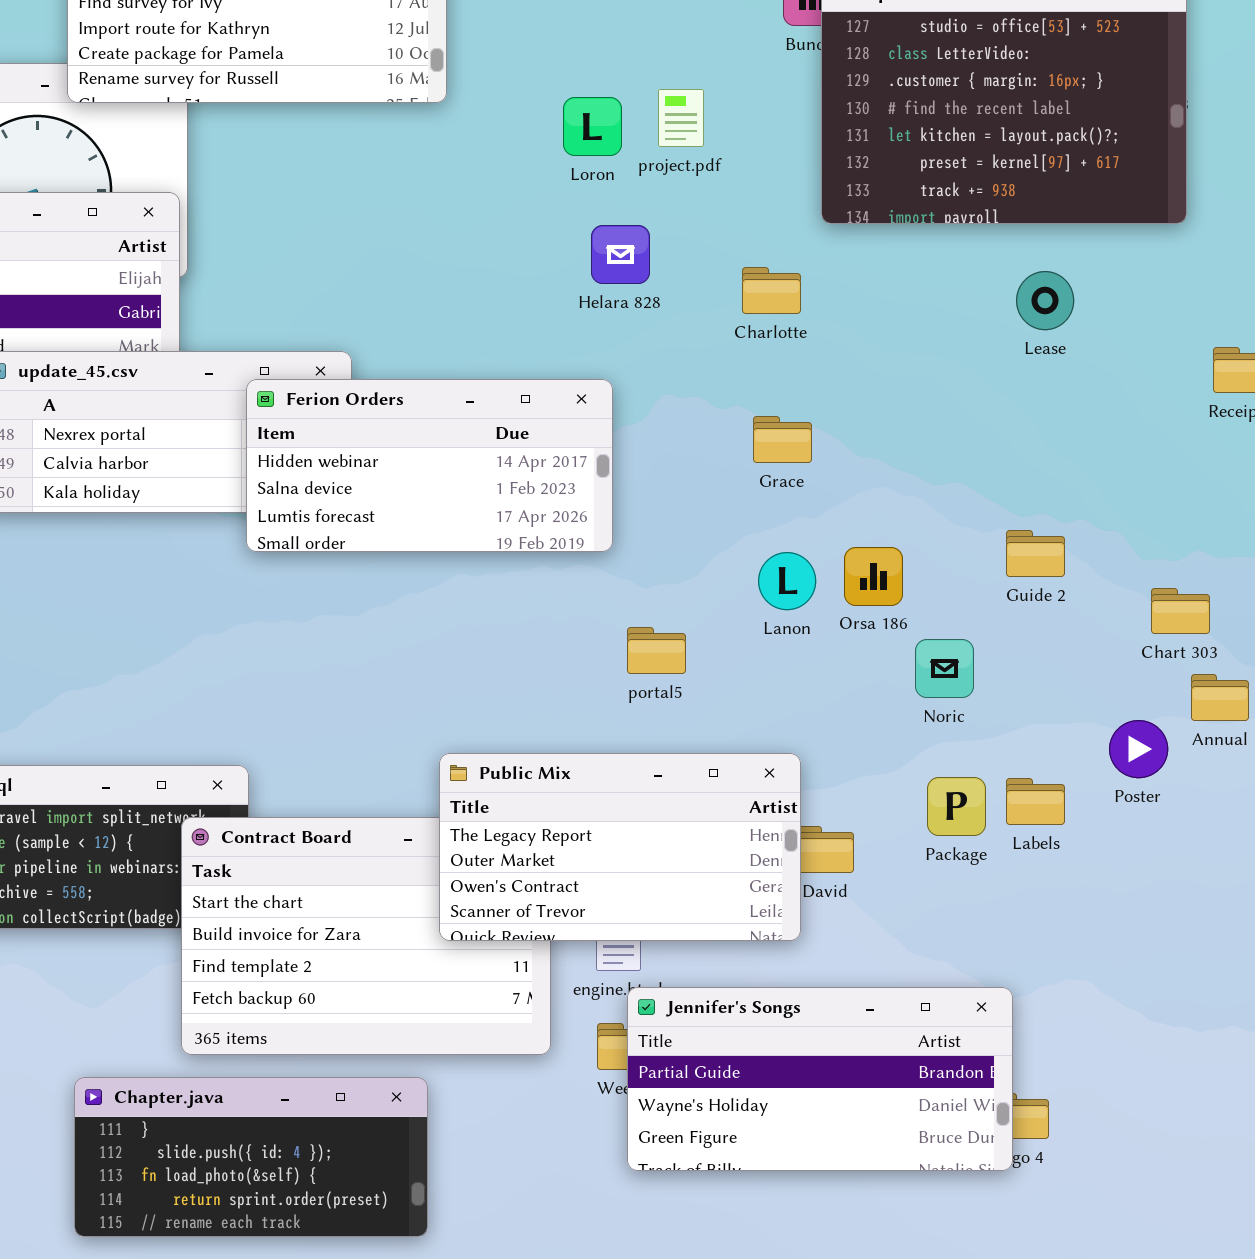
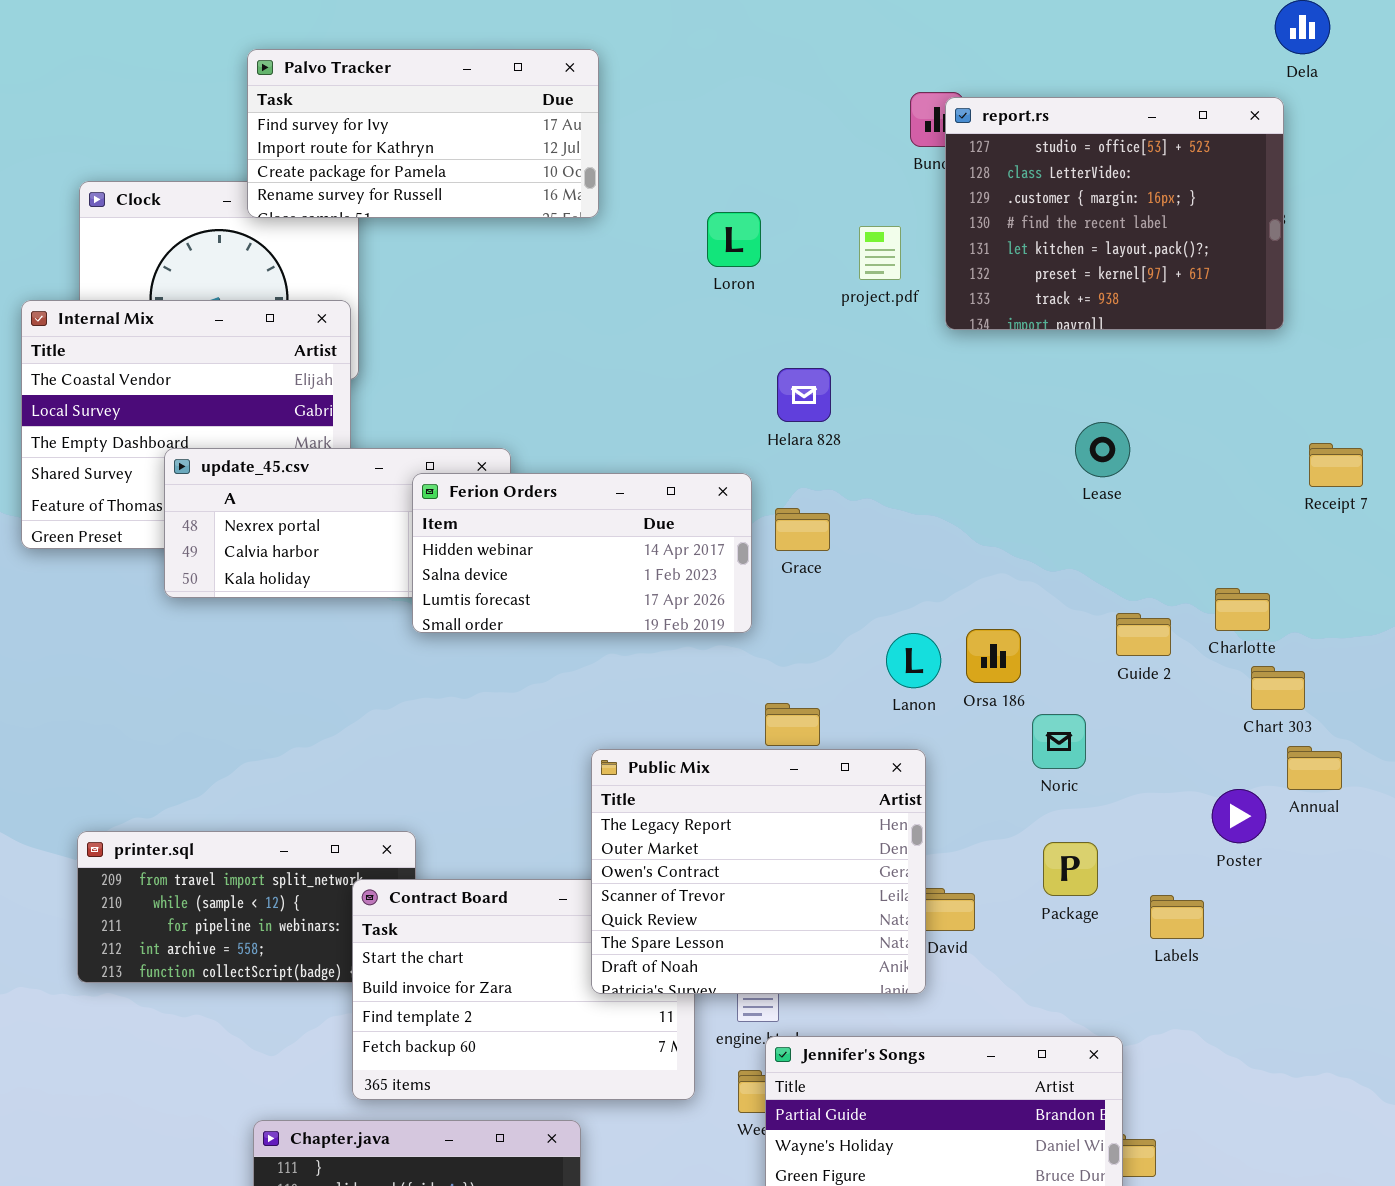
project.pdf: [658,89,704,147] -> [859,226,901,280], moved
Helara 828: [591,225,650,284] -> [777,368,831,422], moved
Charlotte: [742,267,801,314] -> [1215,588,1270,631], moved
Lease: [1016,271,1074,330] -> [1075,422,1130,477], moved
Grace: [753,416,812,463] -> [775,508,830,551], moved
Public Mix: [439,753,801,941] -> [591,749,926,994], resized
Labels: [1006,778,1065,825] -> [1150,895,1204,939], moved

